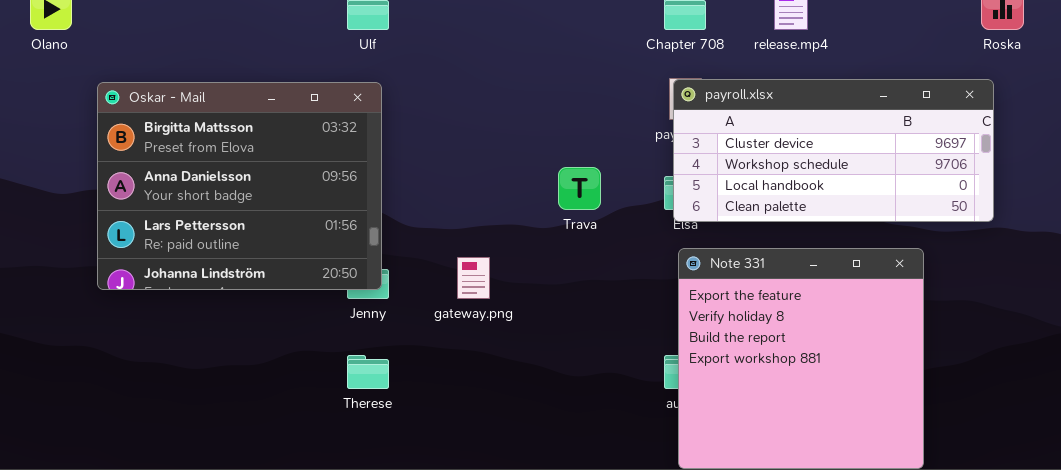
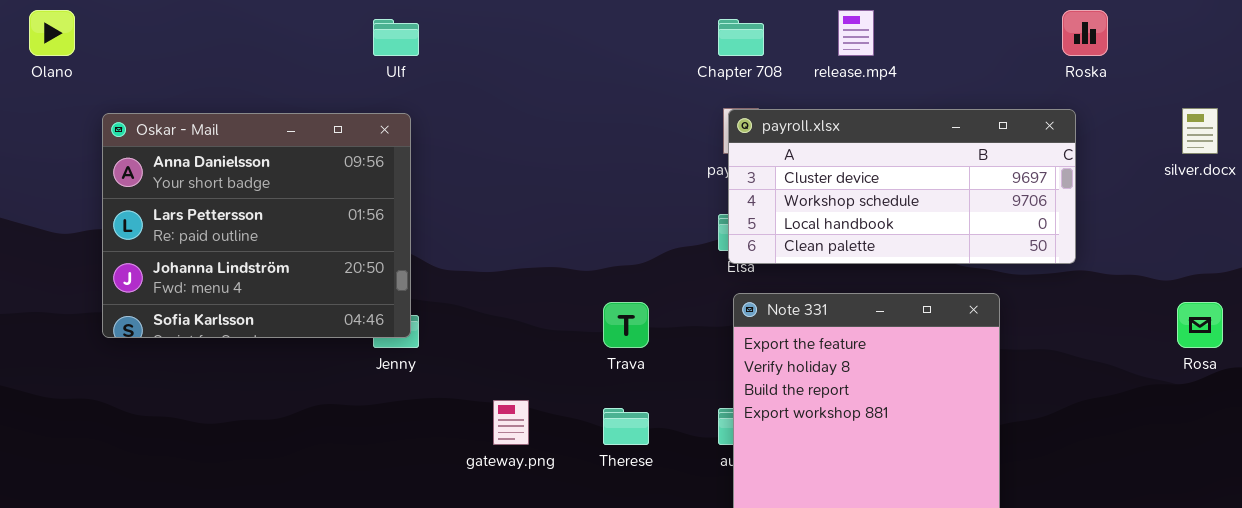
Oskar - Mail: [97,82,382,290] -> [102,113,411,338], scrolled down 1 row
Trava: [558,167,601,210] -> [603,302,649,348], moved
gateway.png: [457,257,490,299] -> [493,400,529,445], moved
Therese: [347,355,389,389] -> [603,408,649,445], moved

